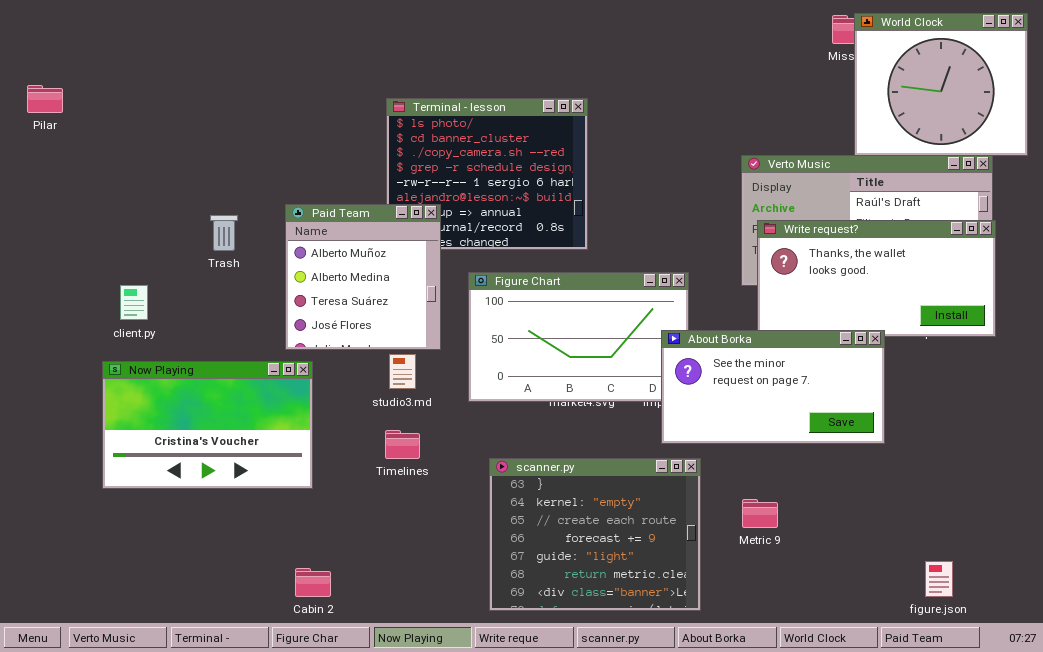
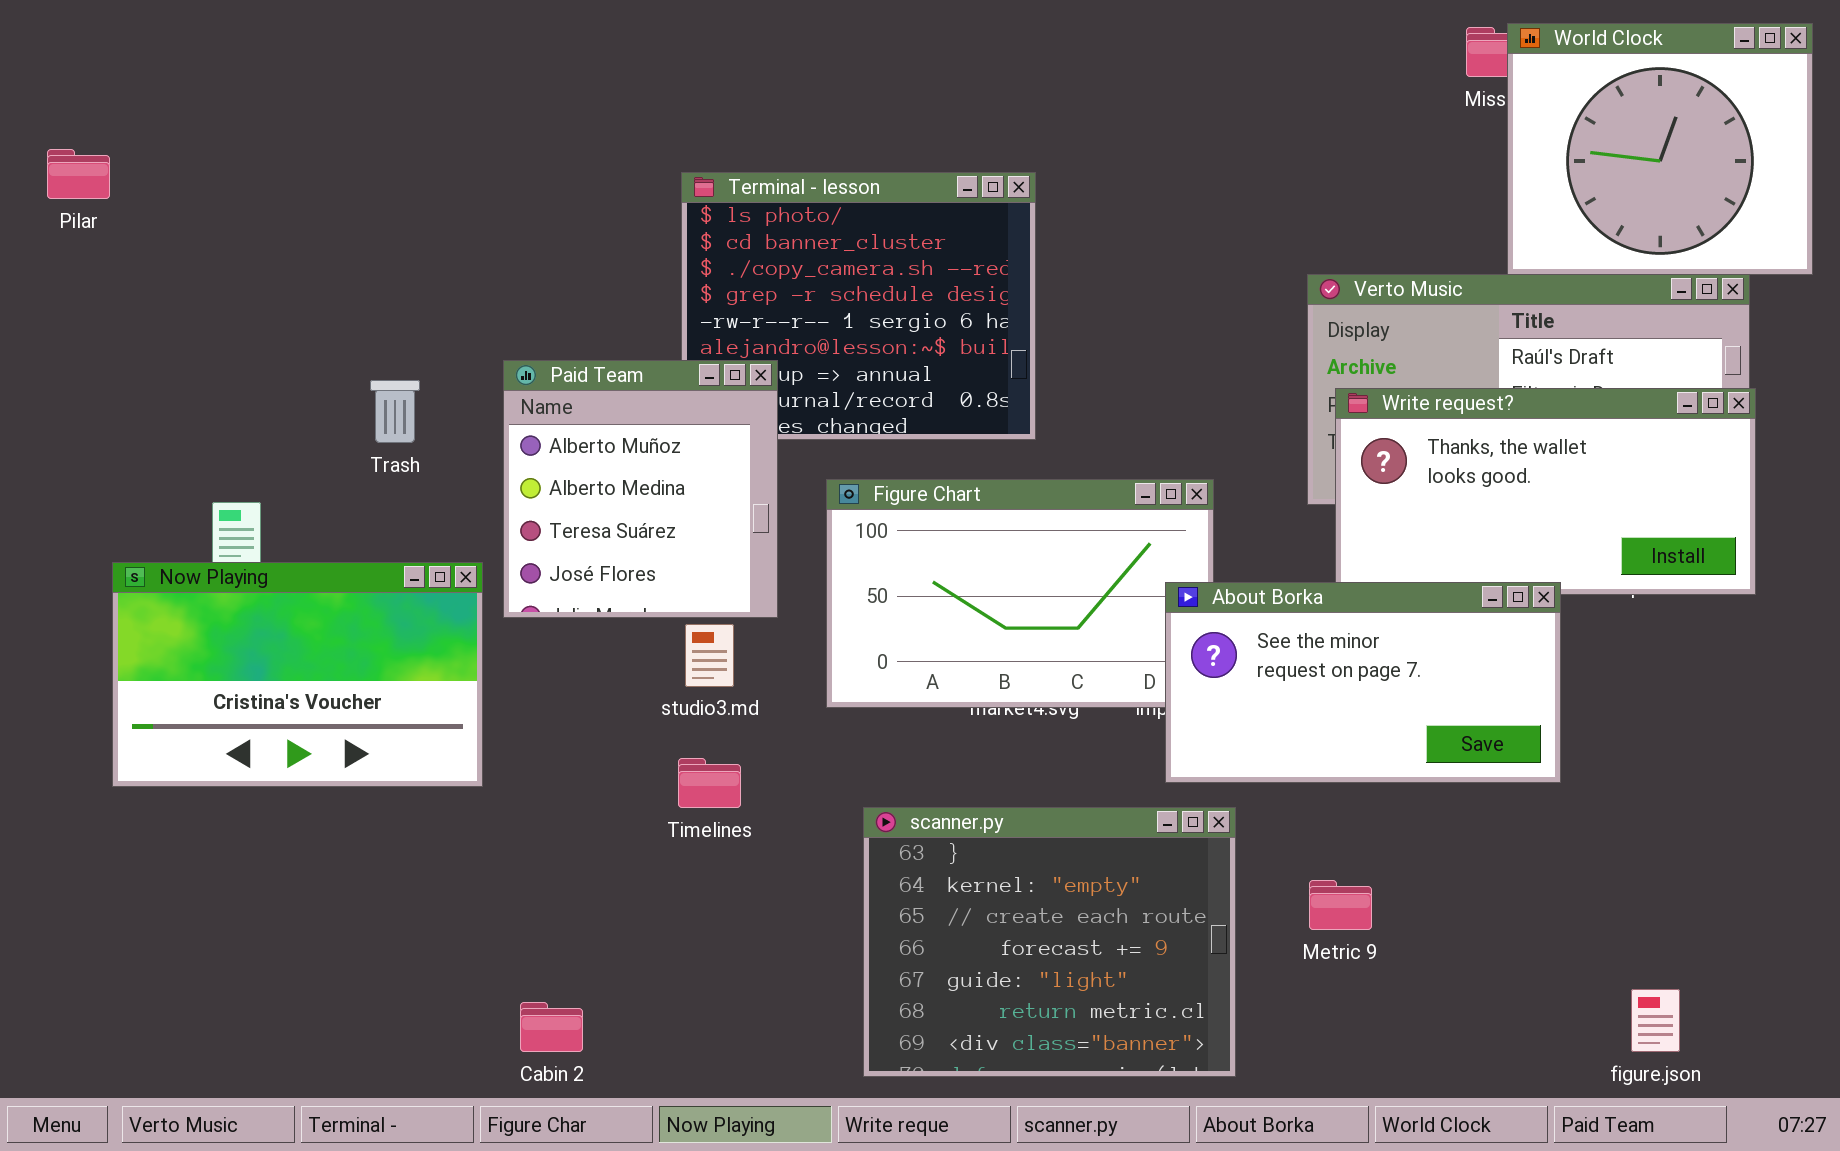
Now Playing: [102,361,313,489] -> [112,562,483,787], moved

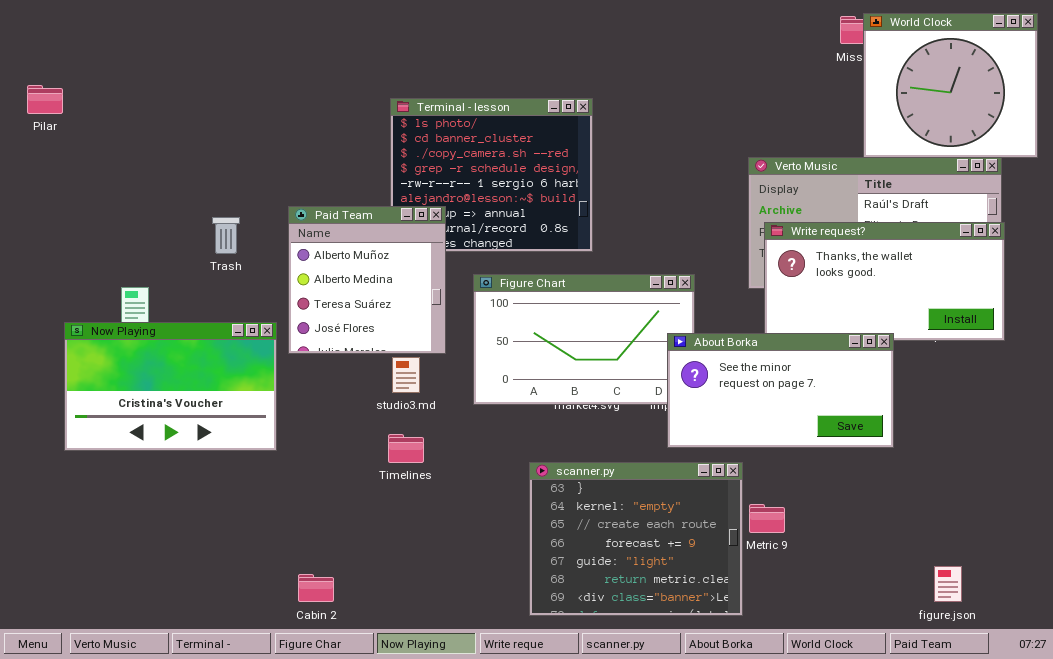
scanner.py: [863,807,1236,1077] -> [529,462,743,616], moved

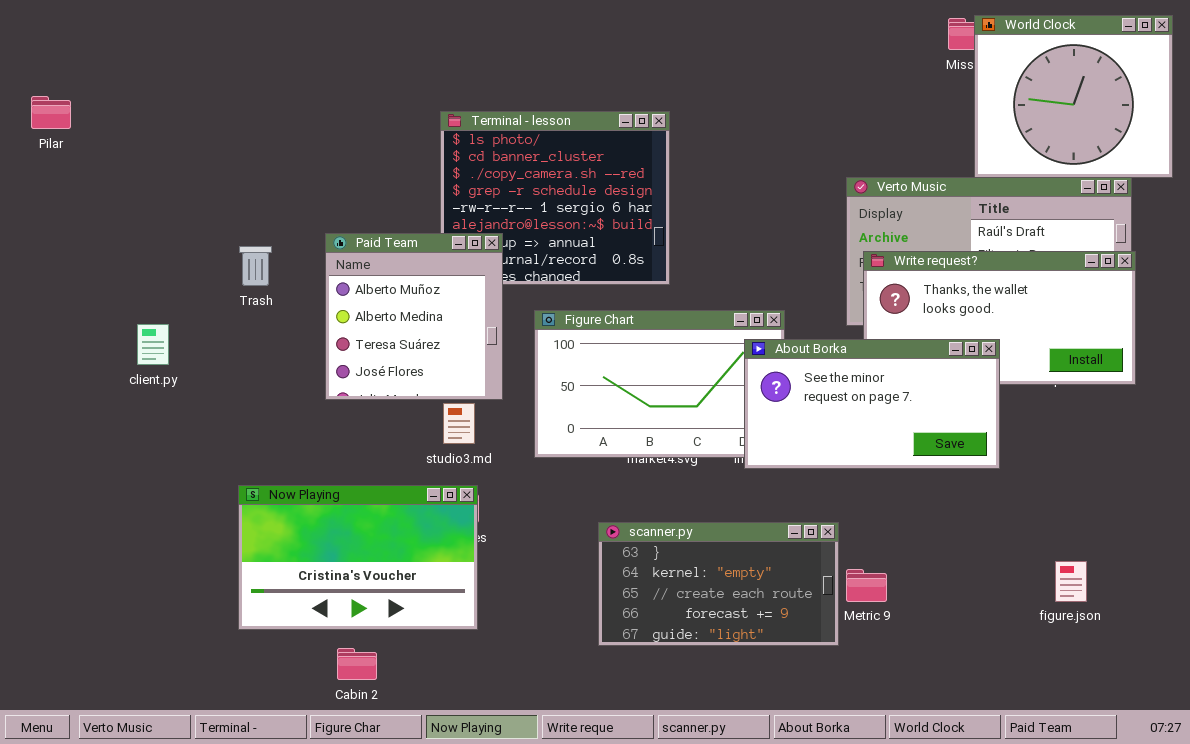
Now Playing: [64,322,277,451] -> [238,485,478,630], moved
About Borka: [667,333,894,448] -> [744,339,1000,469], moved
scanner.py: [529,462,743,616] -> [598,522,839,646], resized
figure.json: [934,566,962,602] -> [1055,561,1087,602], moved

